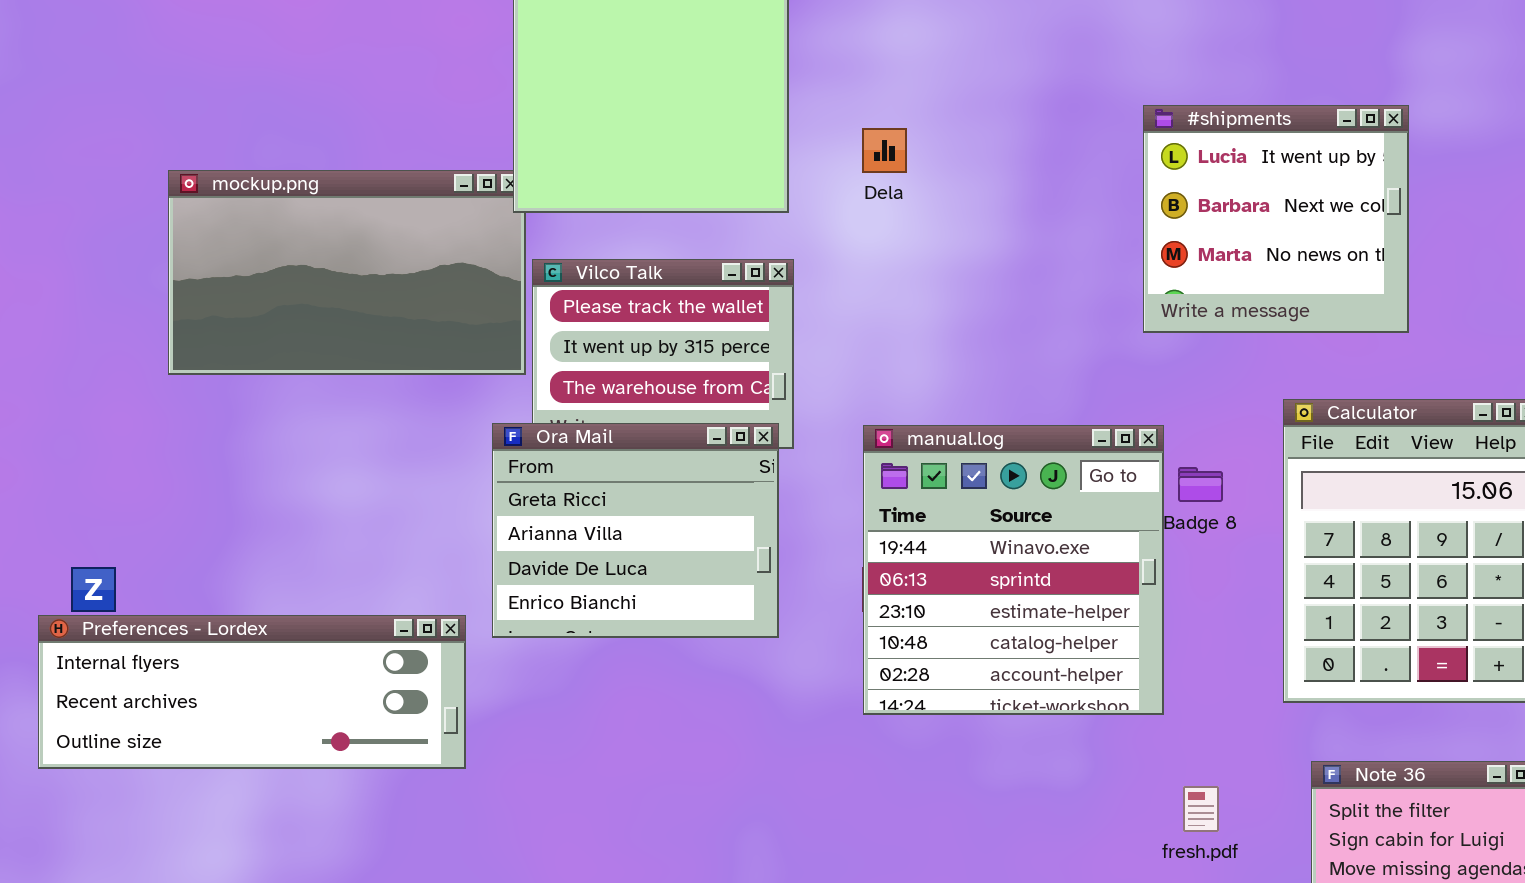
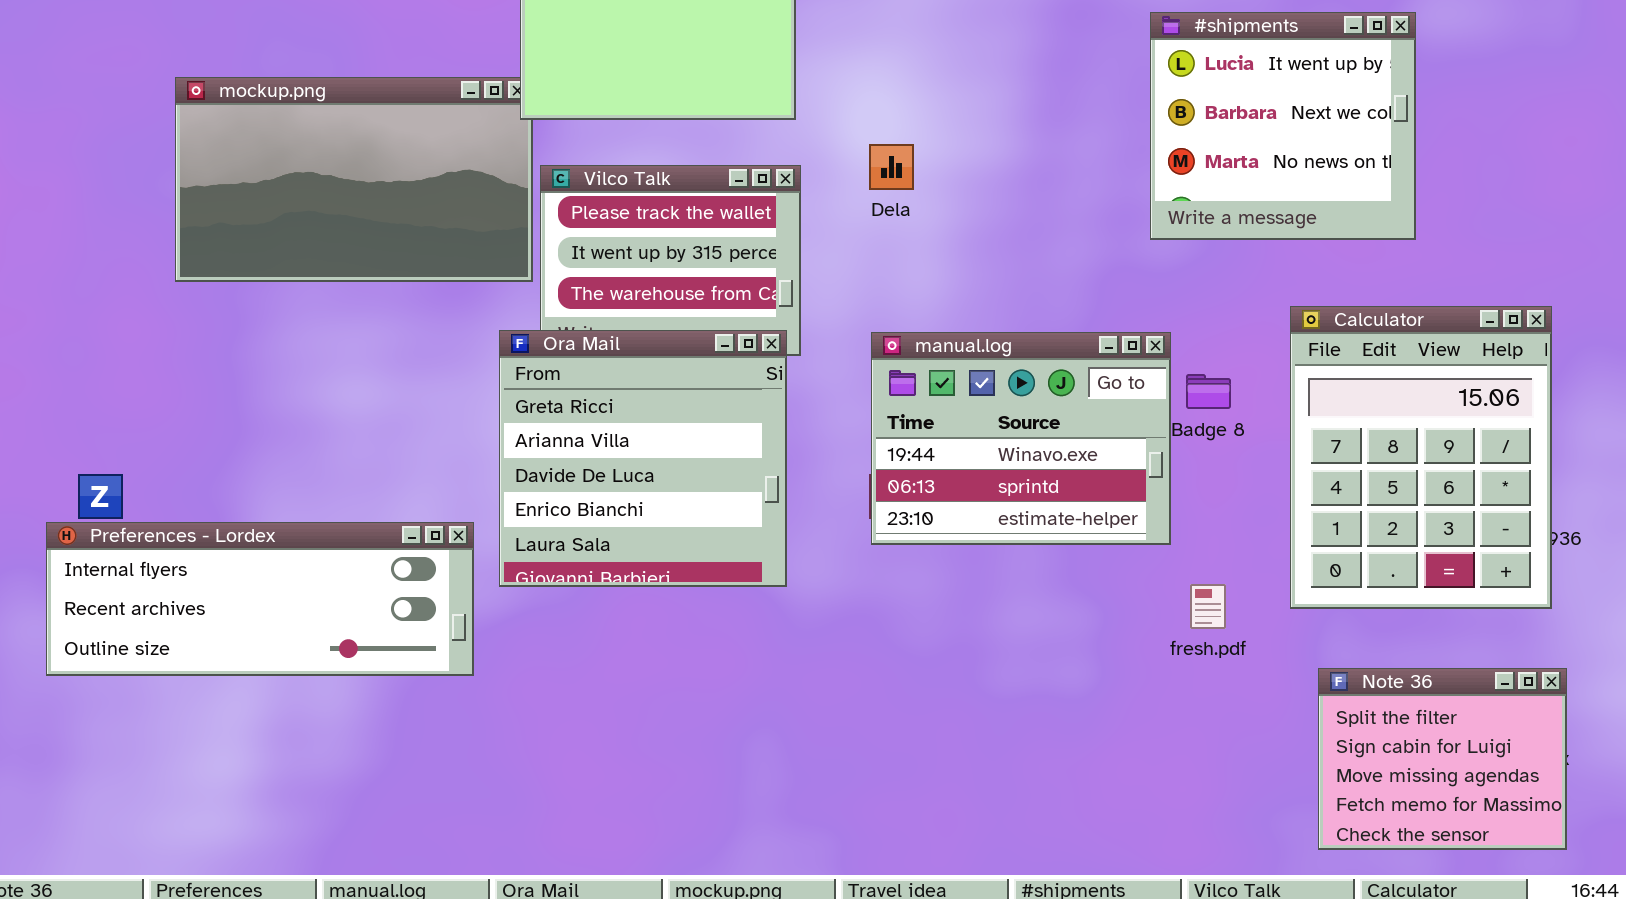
Dela: [862,128,907,173] -> [869,144,914,190], moved
Ora Mail: [492,423,779,638] -> [499,330,787,587], resized
manual.log: [863,425,1164,715] -> [871,332,1171,545], resized
fresh.pdf: [1183,786,1219,832] -> [1190,584,1226,629], moved

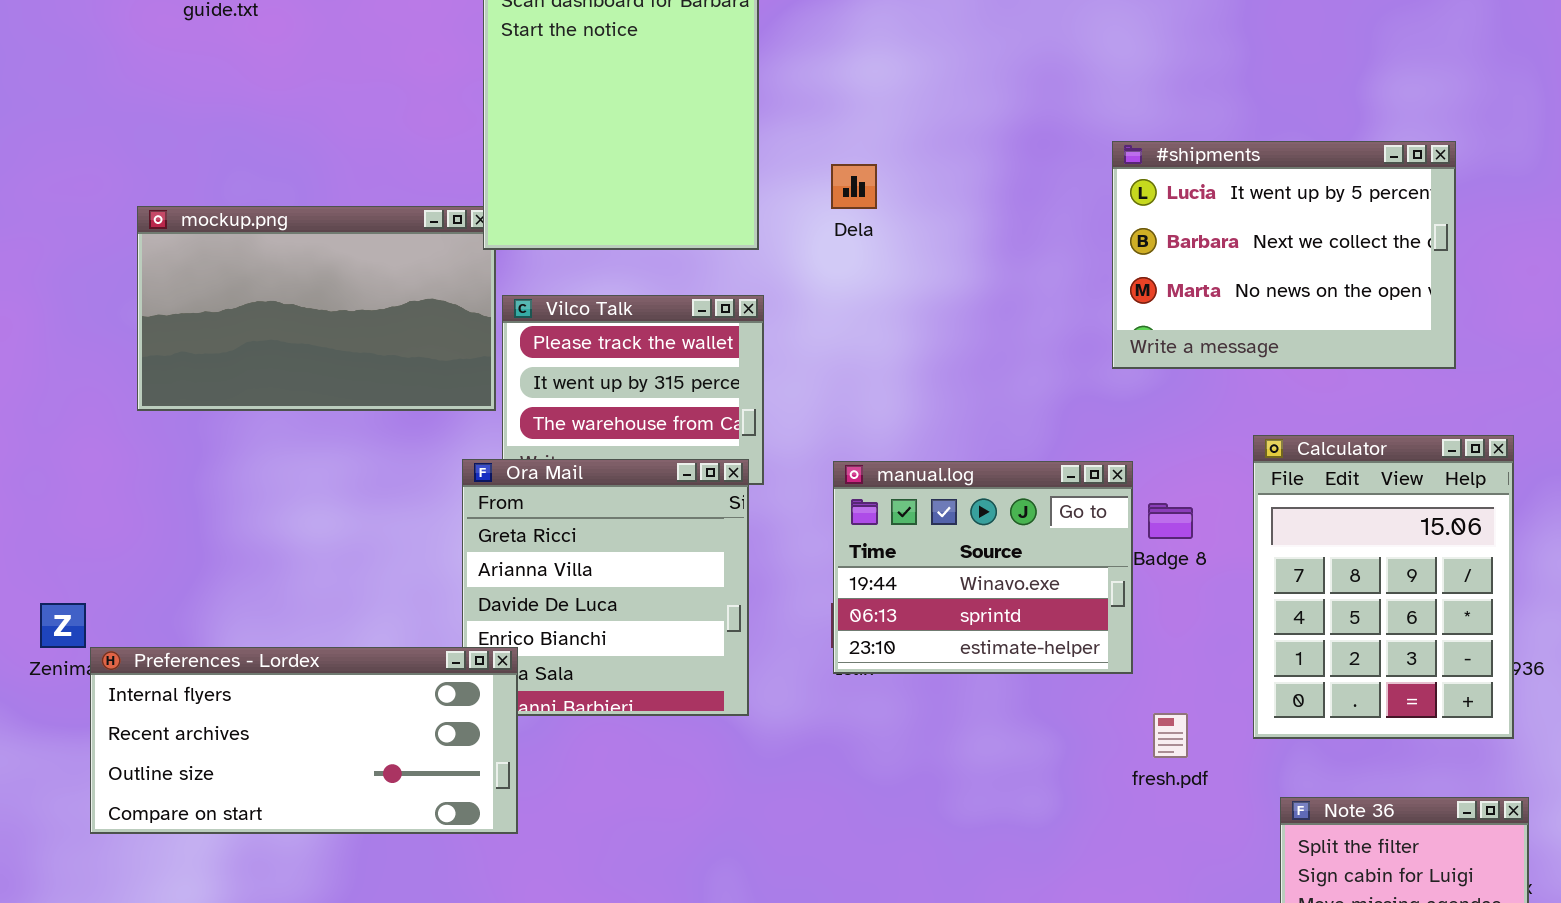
#shipments: [1150,12,1416,240] -> [1112,141,1456,369], resized
Dela: [869,144,914,190] -> [831,164,877,209], moved
Preferences - Lordex: [46,522,474,676] -> [90,647,518,834], moved, resized

